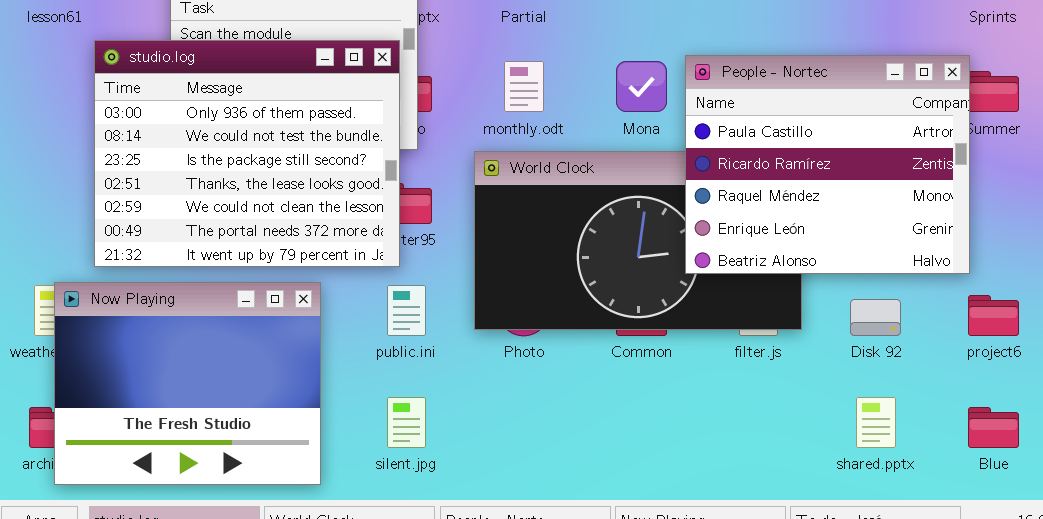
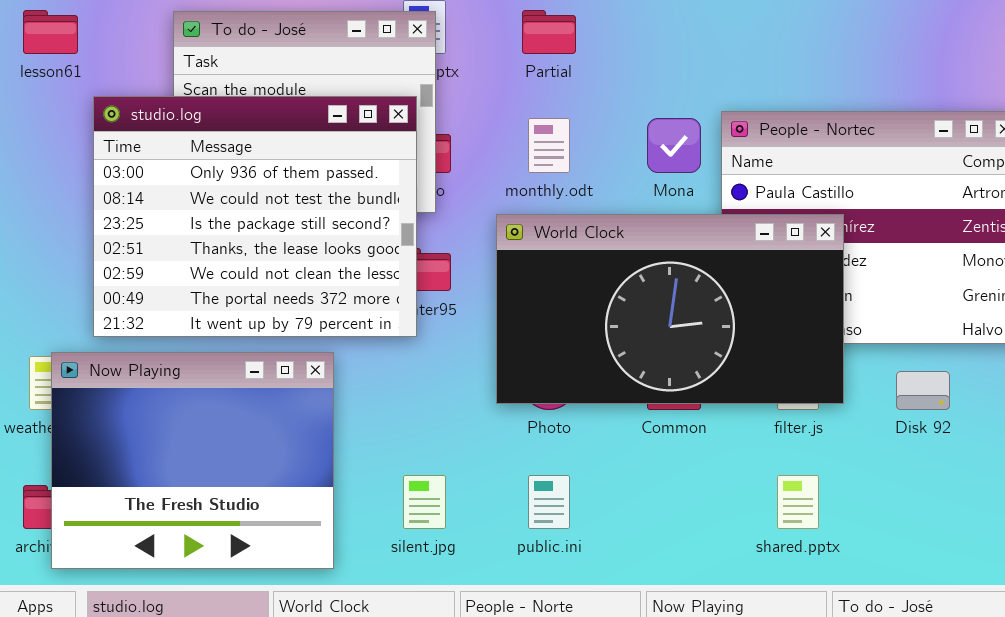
World Clock: [474,151,802,330] -> [496,214,844,404], raised
public.ini: [387,285,426,336] -> [528,475,570,529], moved
shared.pptx: [856,397,896,448] -> [777,475,819,529], moved

